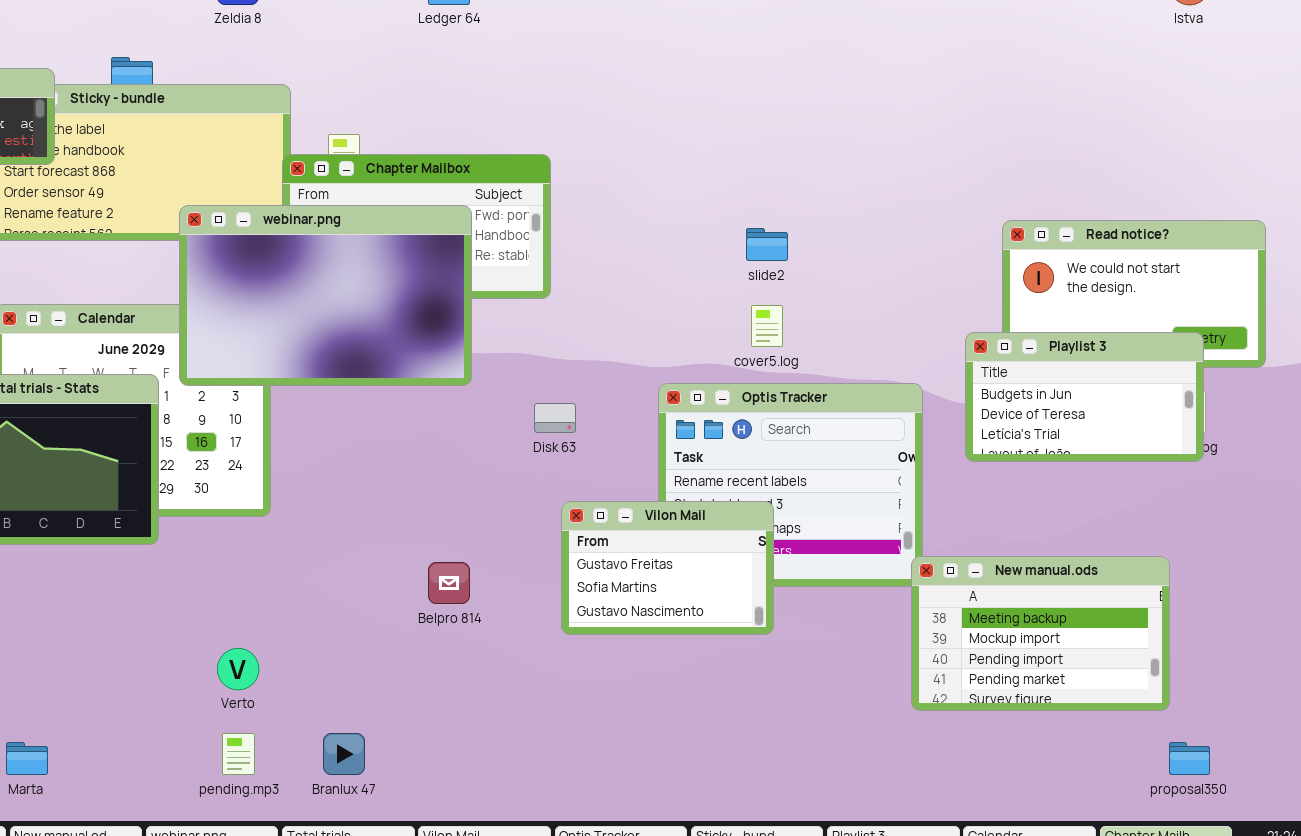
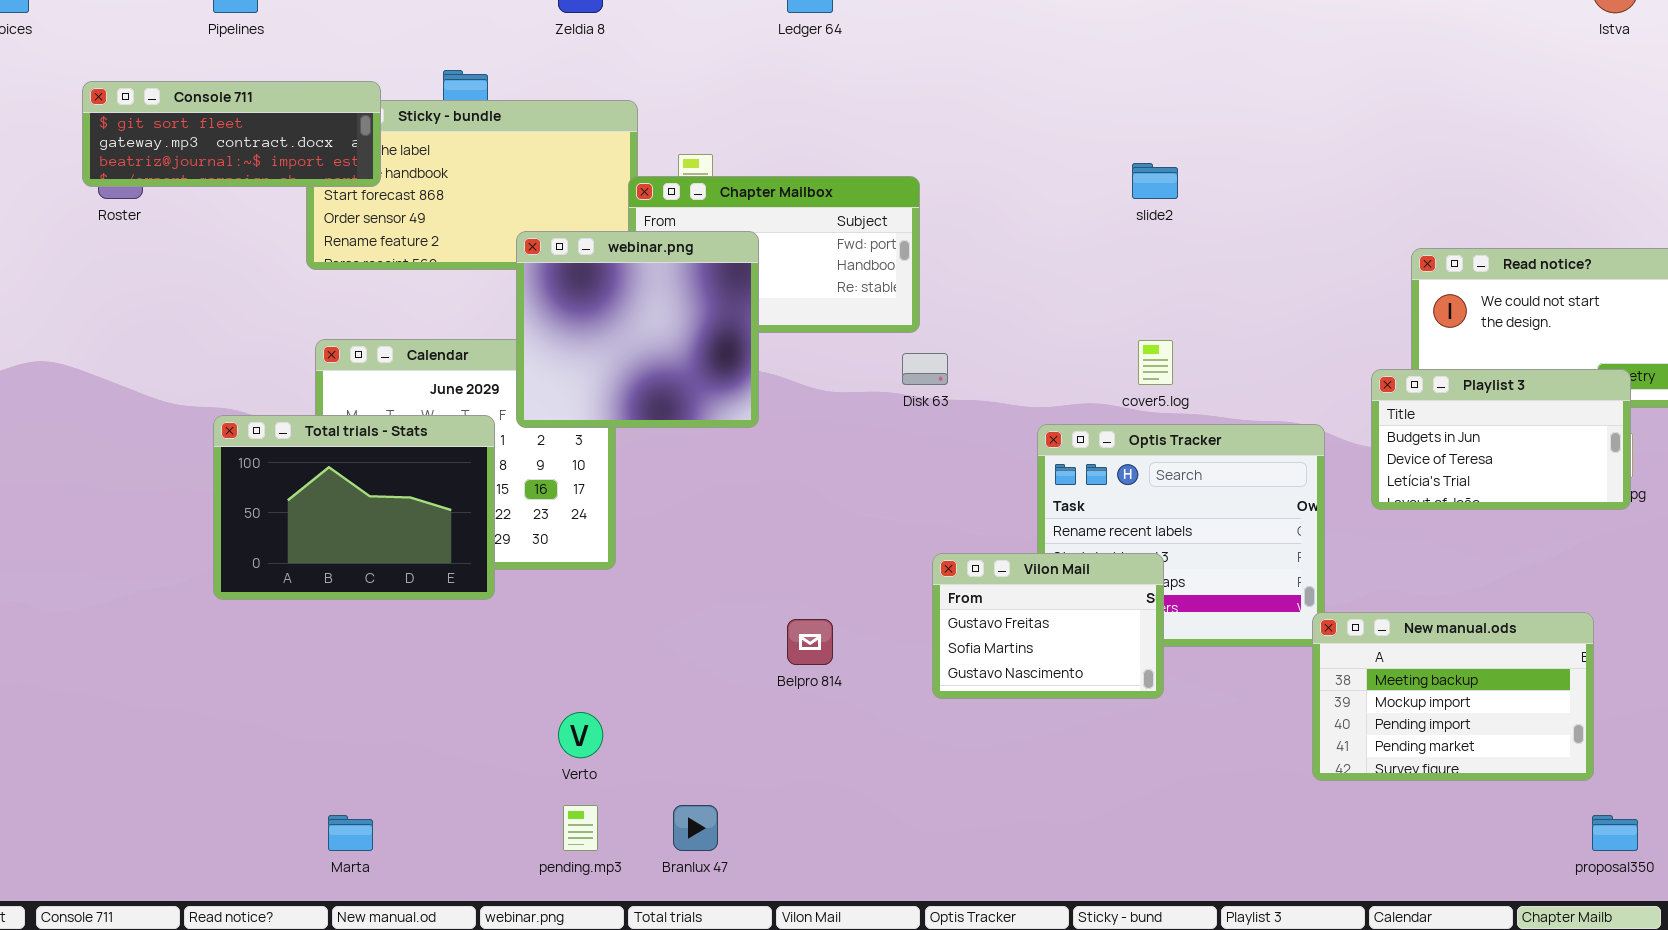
webinar.png: [179,205,472,386] -> [516,231,759,428], resized
slide2: [746,228,788,261] -> [1132,163,1178,199], moved
Disk 63: [534,403,576,433] -> [902,353,948,385], moved

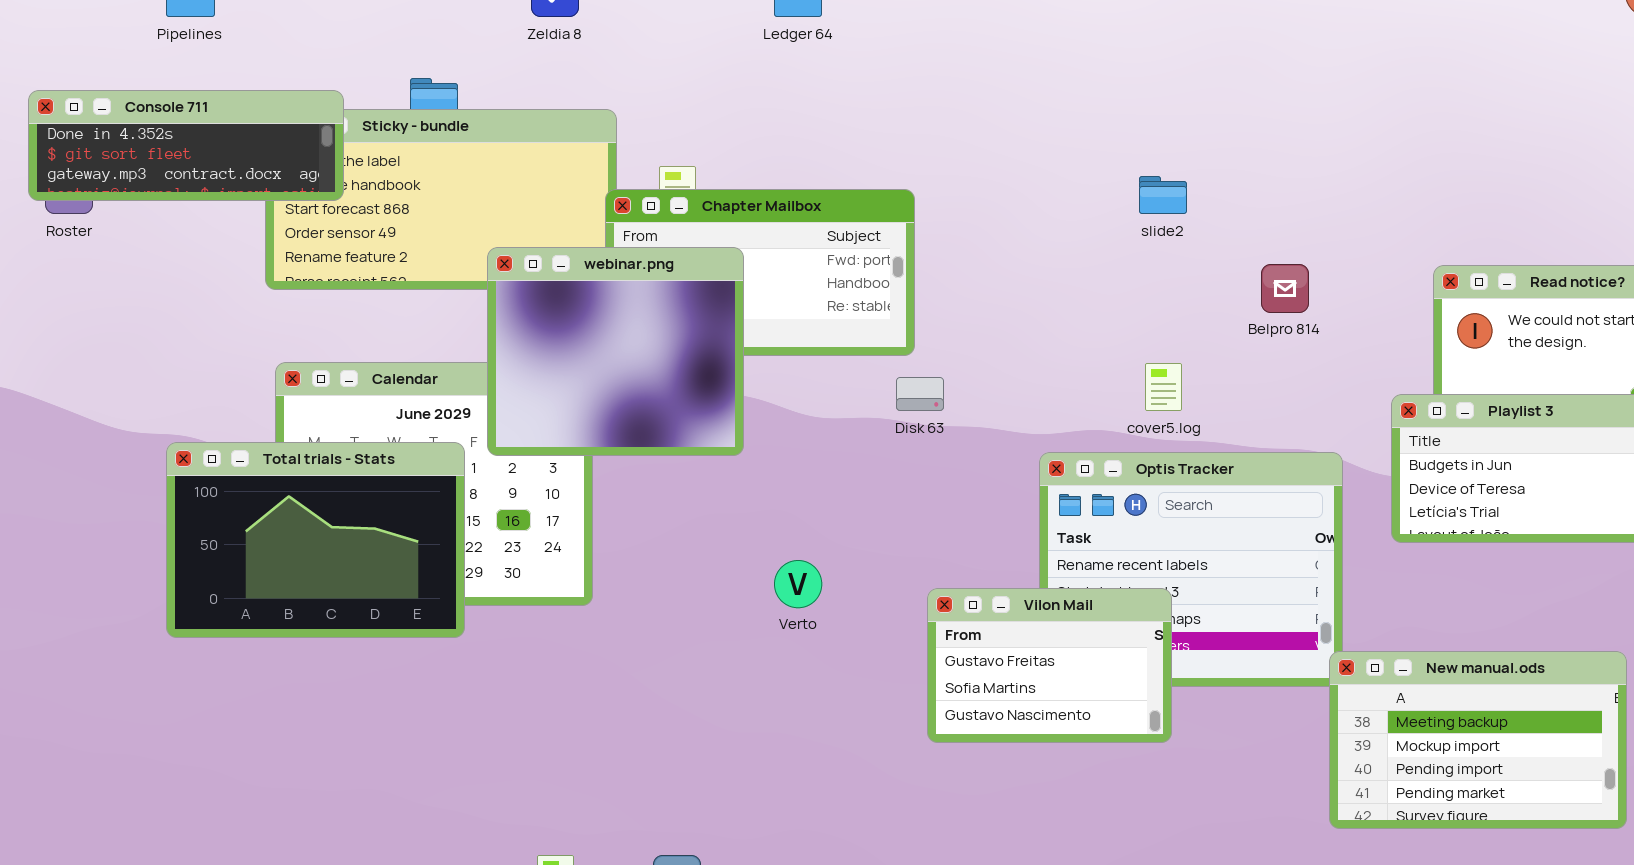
Console 711: [82,81,381,187] -> [28,90,344,201], scrolled up 1 row
Belpro 814: [787,619,833,665] -> [1261,264,1309,313], moved
Verto: [558,712,603,758] -> [774,560,822,608], moved

